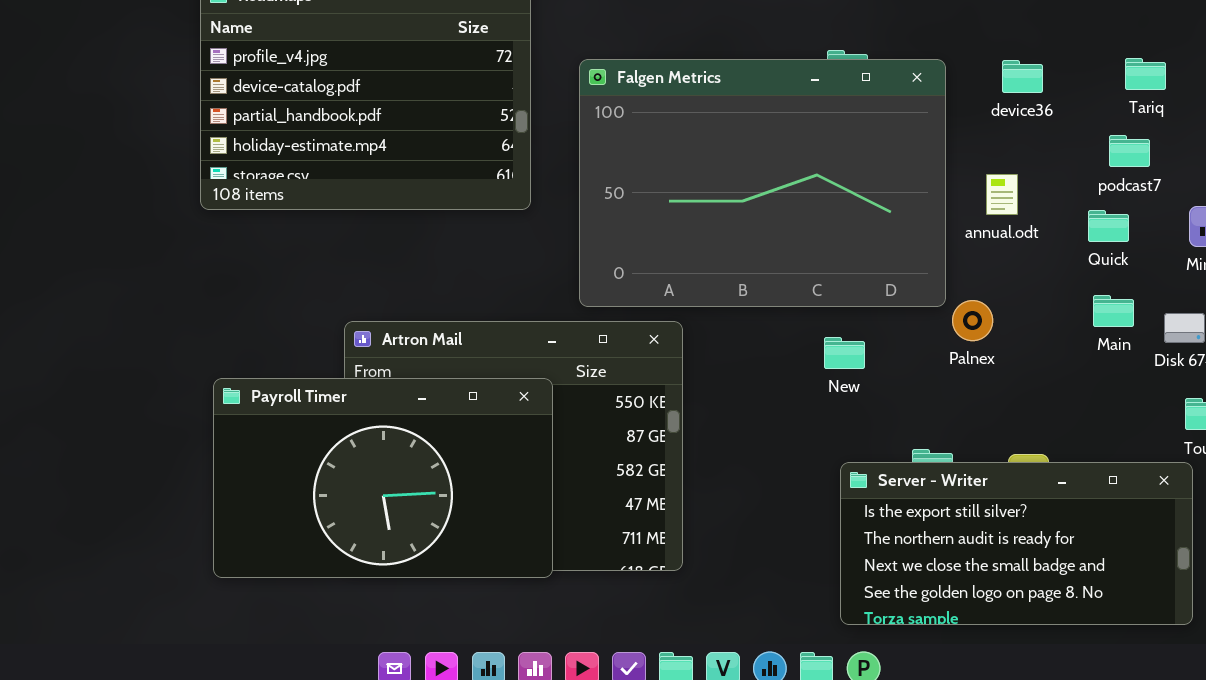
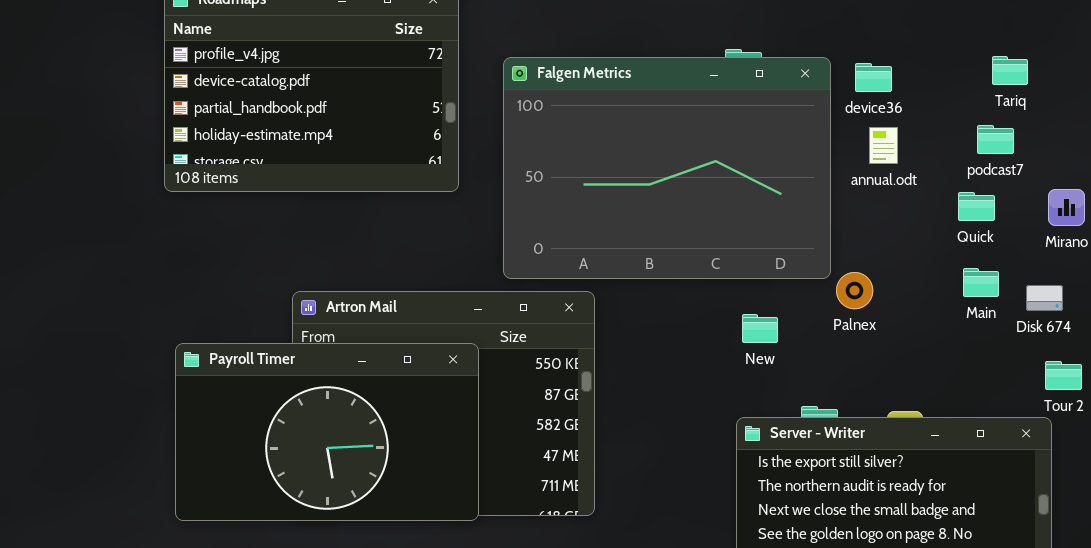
device36: [1002,60,1043,93] -> [855,63,892,92], moved
annual.odt: [986,174,1018,215] -> [869,127,898,164], moved
New: [824,337,865,369] -> [742,314,778,343], moved

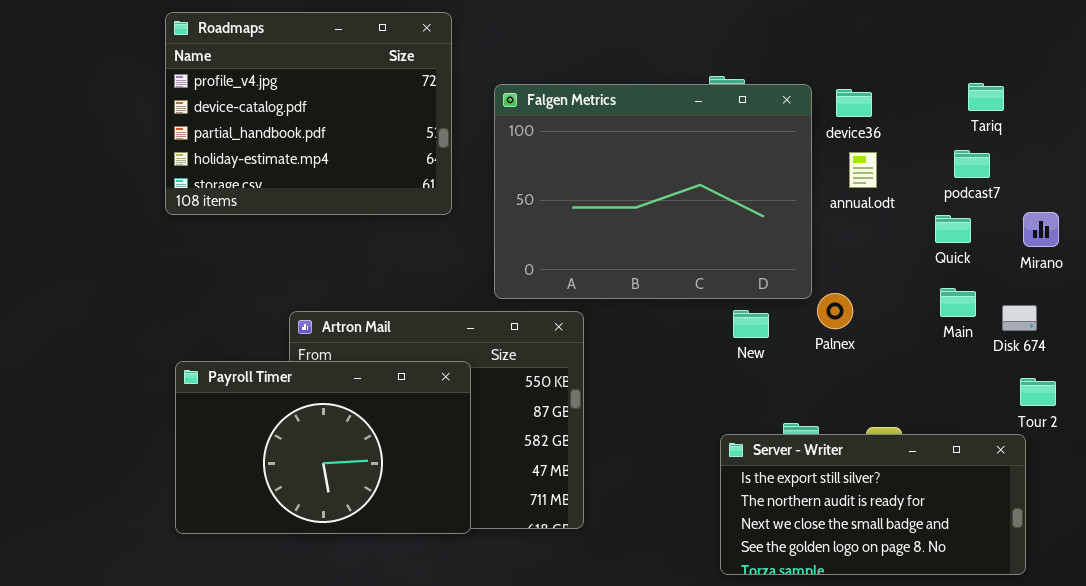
New: [742,314,778,343] -> [733,310,769,338], moved

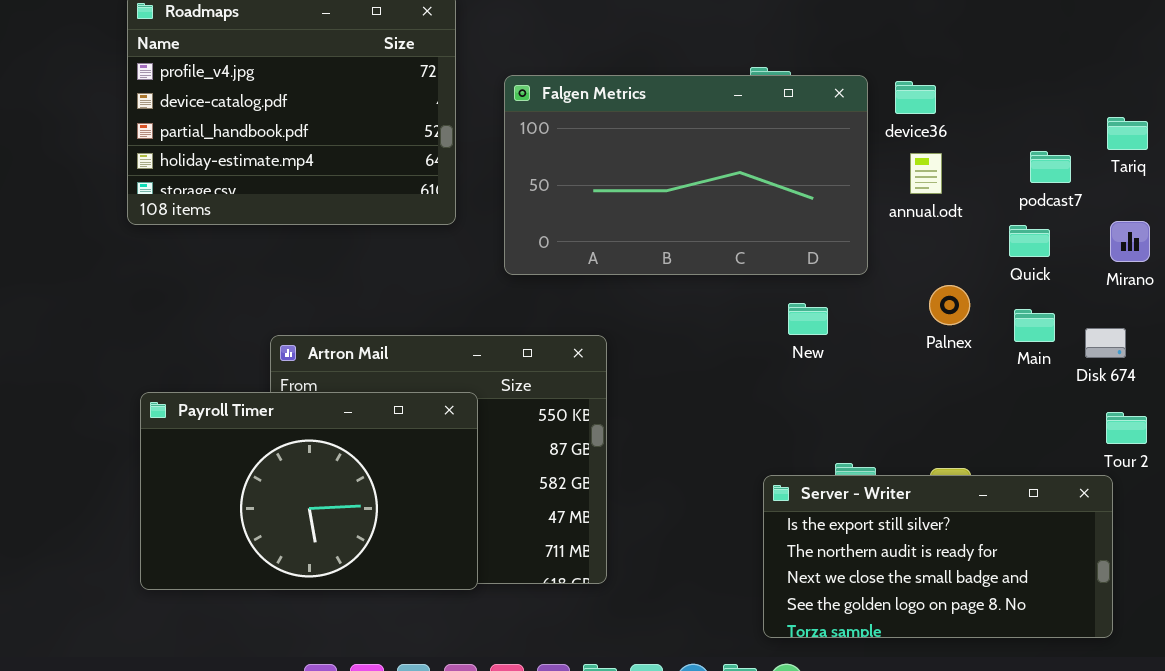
Tariq: [968,83,1004,111] -> [1107,117,1148,150], moved
Falgen Metrics: [494,84,812,299] -> [504,75,868,275], resized
Palnex: [817,293,853,329] -> [929,285,970,325], moved
New: [733,310,769,338] -> [788,303,828,335], moved

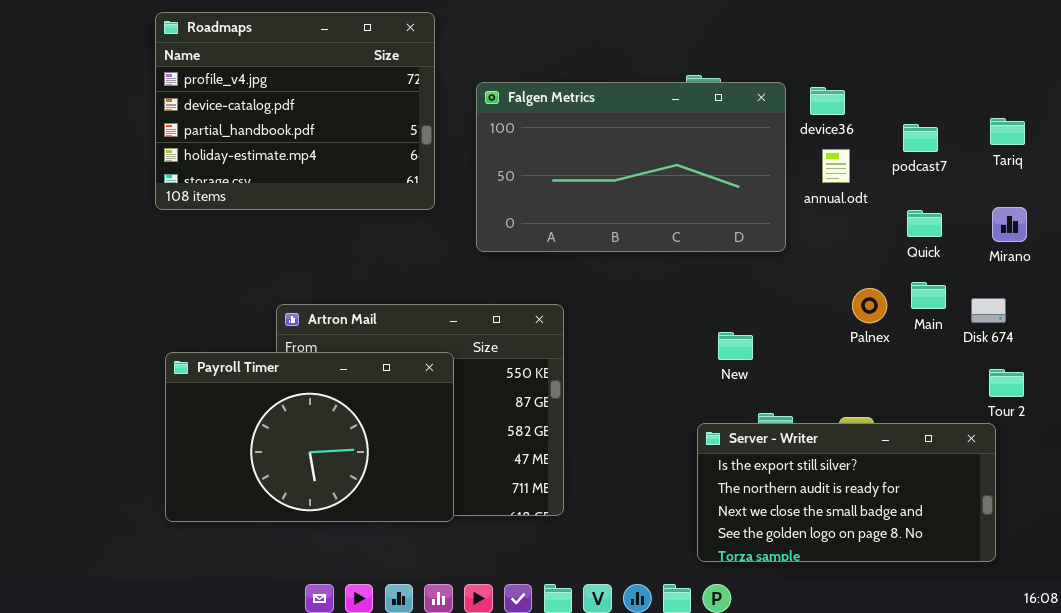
podcast7: [1030,151,1071,183] -> [903,124,938,152], moved
Palnex: [929,285,970,325] -> [852,288,887,323], moved
New: [788,303,828,335] -> [718,332,753,360], moved

